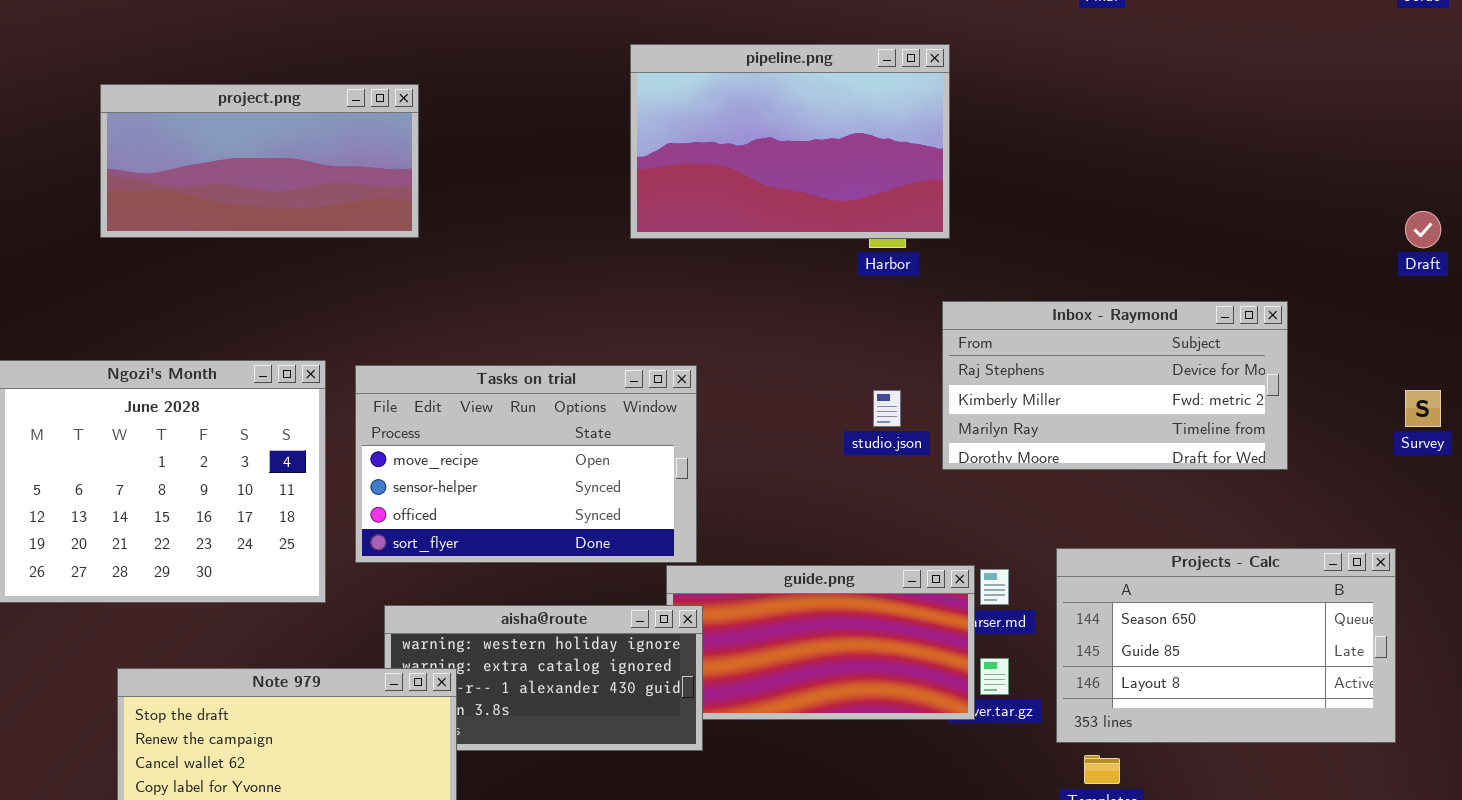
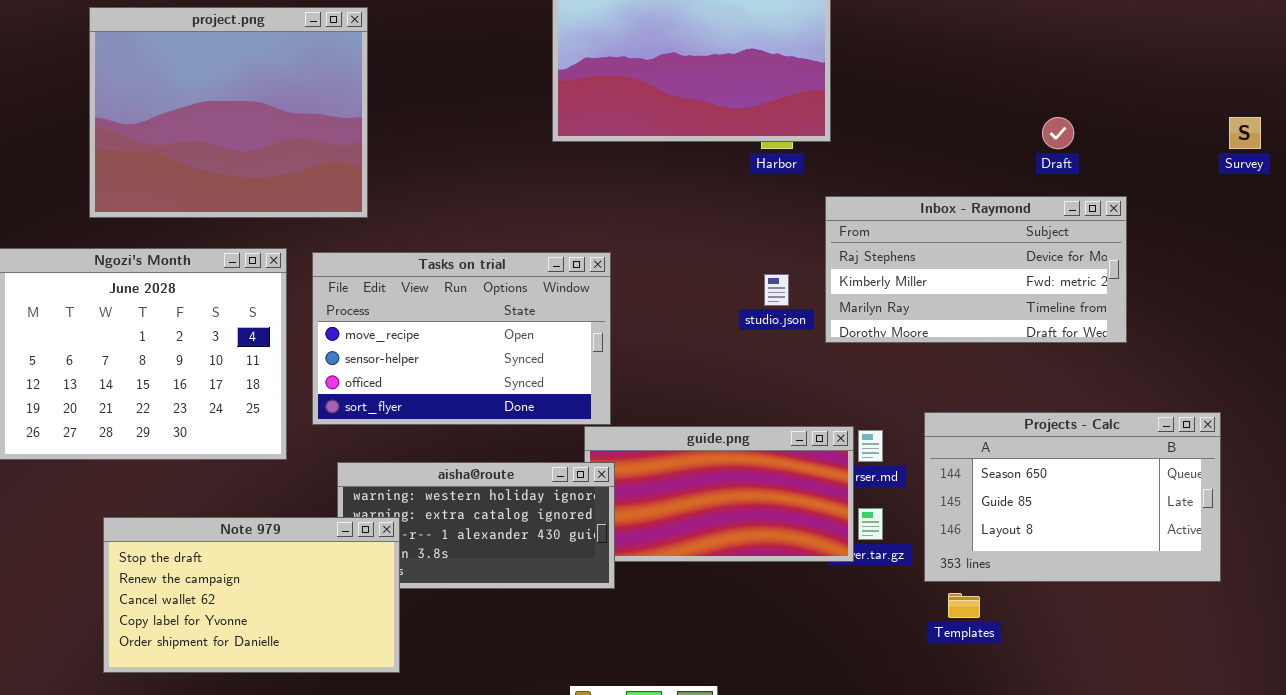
project.png: [100,84,419,238] -> [89,7,368,218], resized
Draft: [1405,211,1441,248] -> [1042,117,1074,149], moved
Survey: [1405,390,1441,427] -> [1229,117,1261,149], moved

